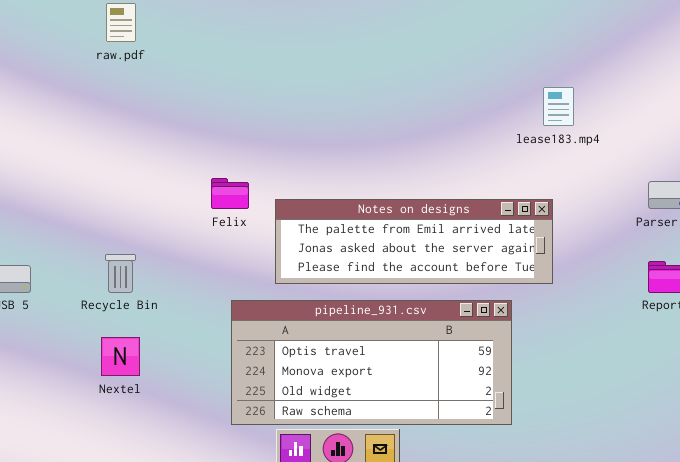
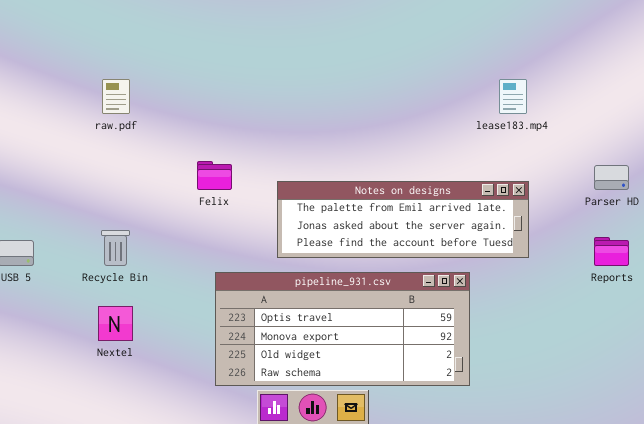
raw.pdf: [106,3,136,42] -> [102,79,130,114], moved
Notes on designs: [275,199,553,284] -> [277,181,529,258], moved

